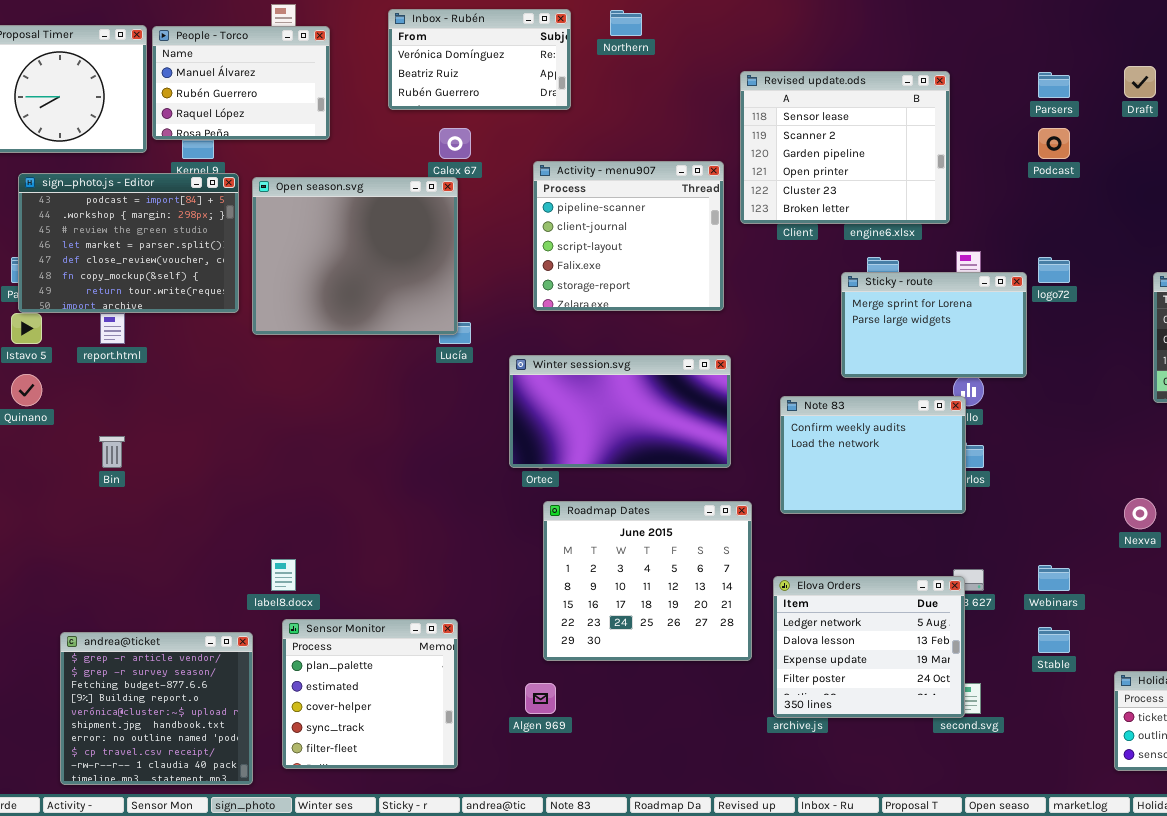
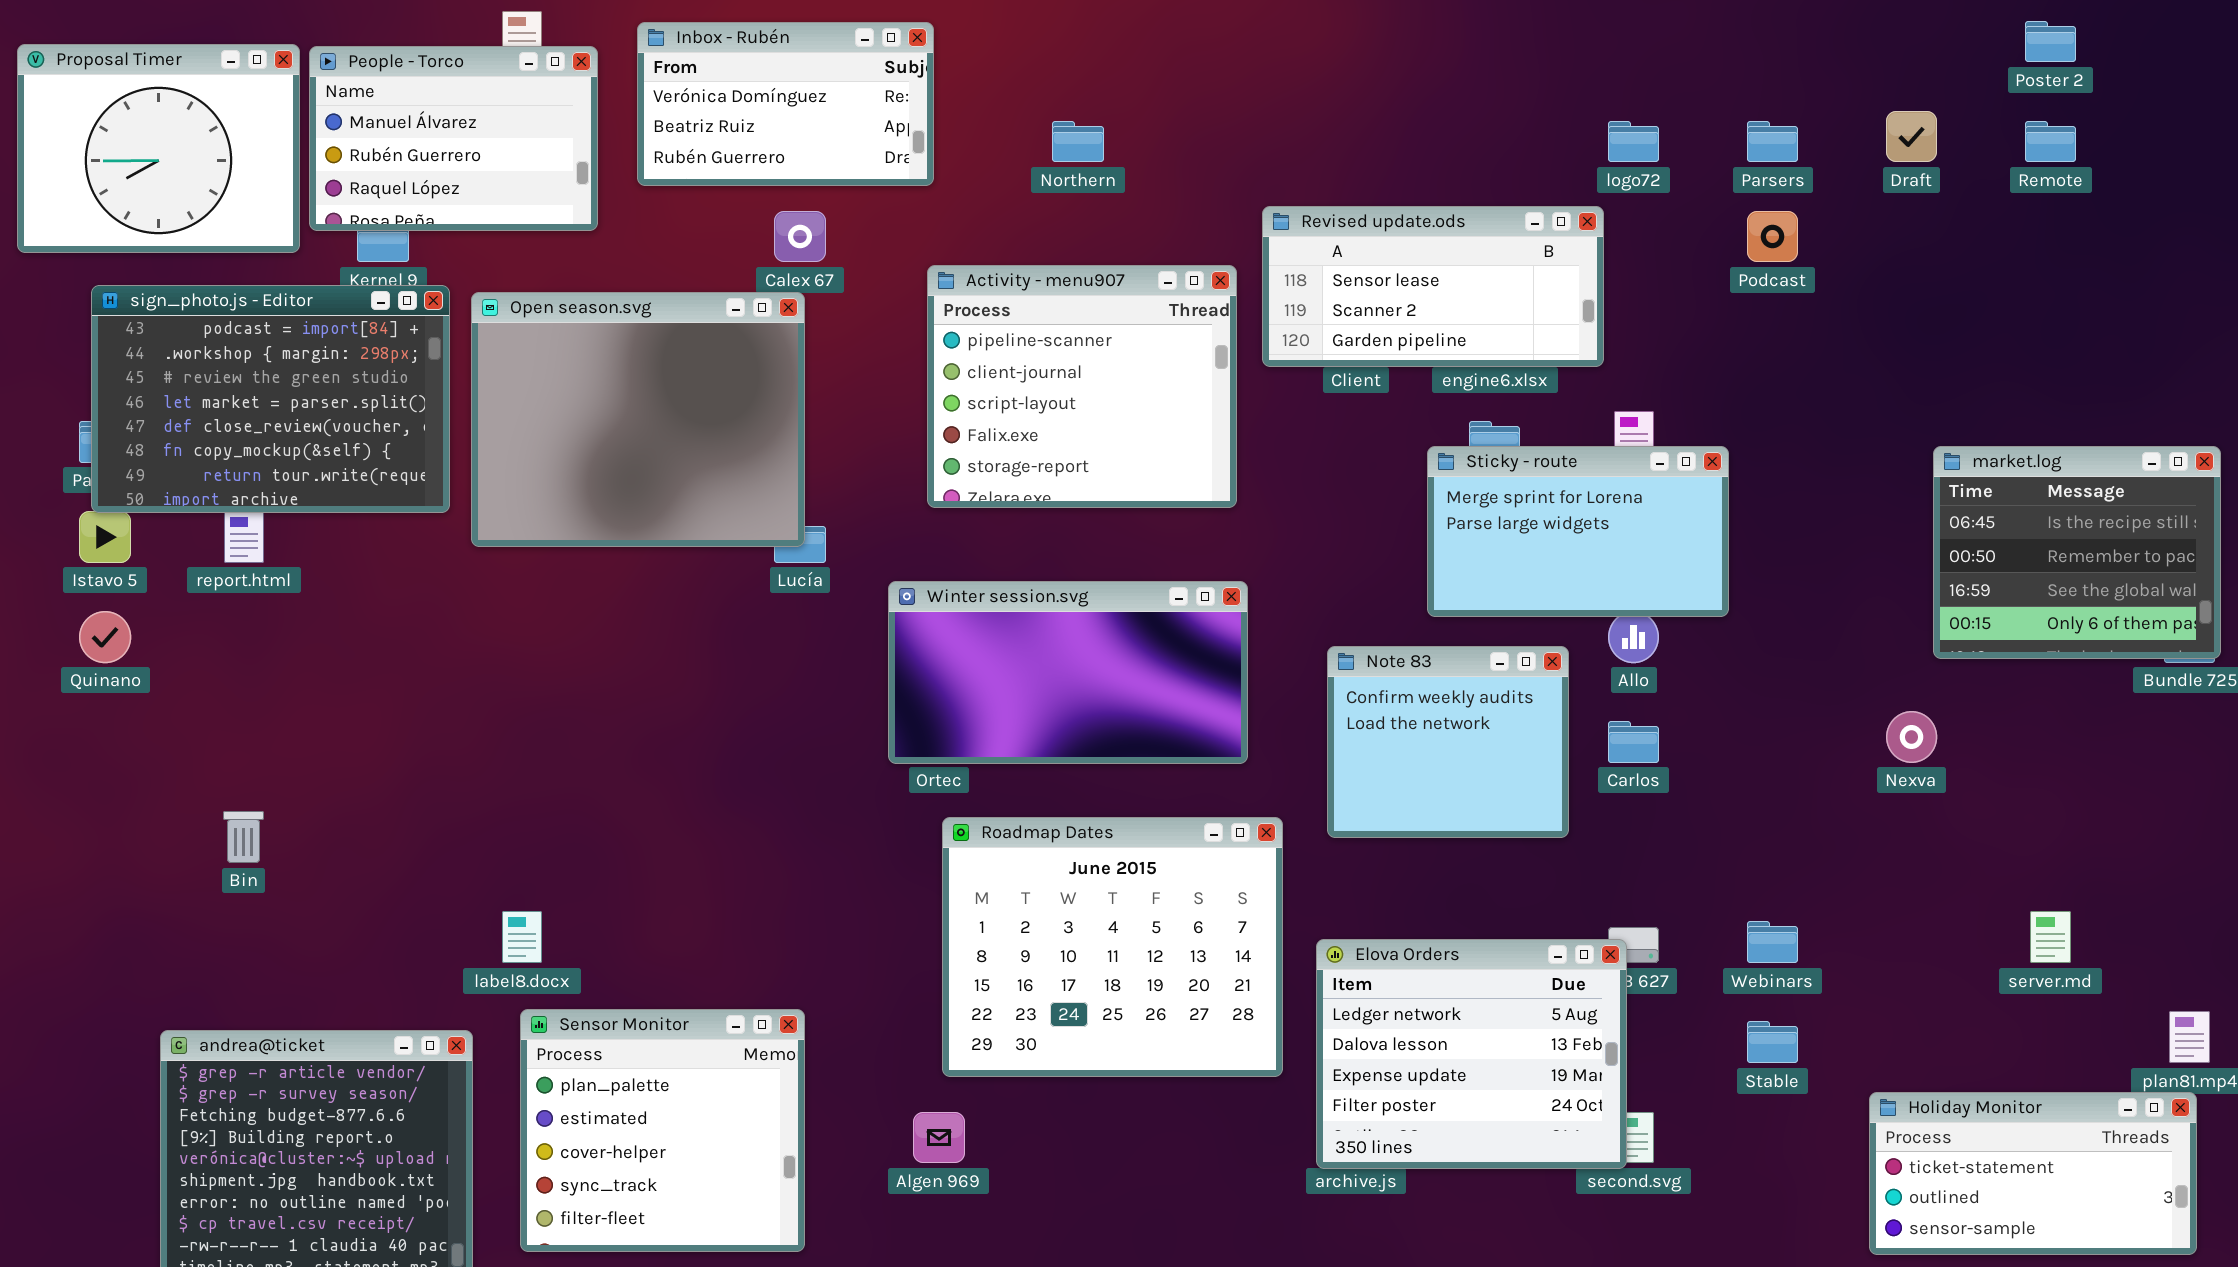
Inbox - Rubén: [388,9,571,110] -> [637,22,934,186], moved
Northern: [610,10,642,36] -> [1052,121,1104,162], moved
Revised update.ods: [740,71,950,224] -> [1262,206,1604,367], resized
logo72: [1038,257,1070,283] -> [1608,121,1659,162], moved
Note 83: [780,396,966,514] -> [1327,646,1569,838], resized
Bin: [99,436,125,468] -> [223,811,264,863], moved
Nexva: [1124,498,1156,529] -> [1886,711,1937,763], moved

